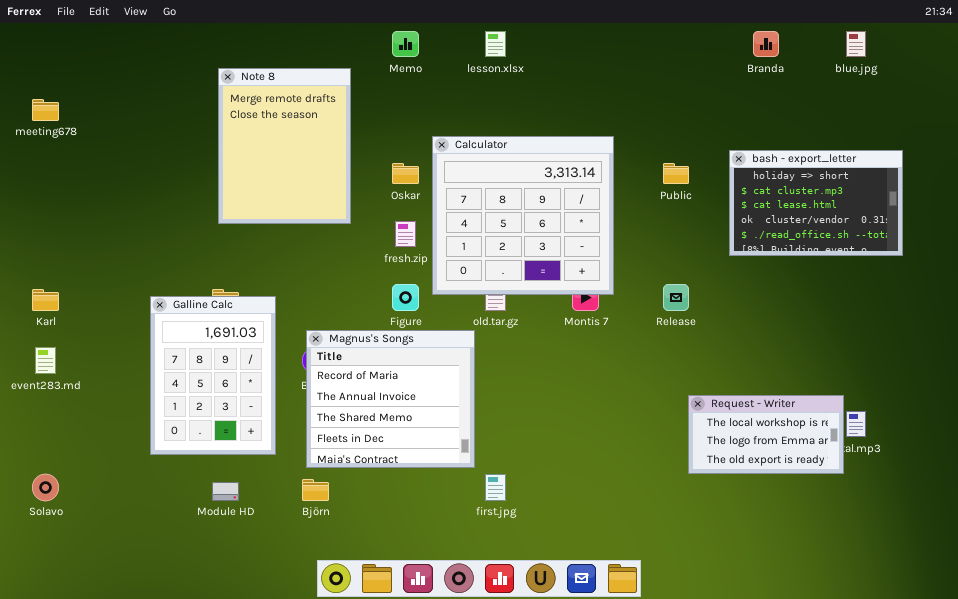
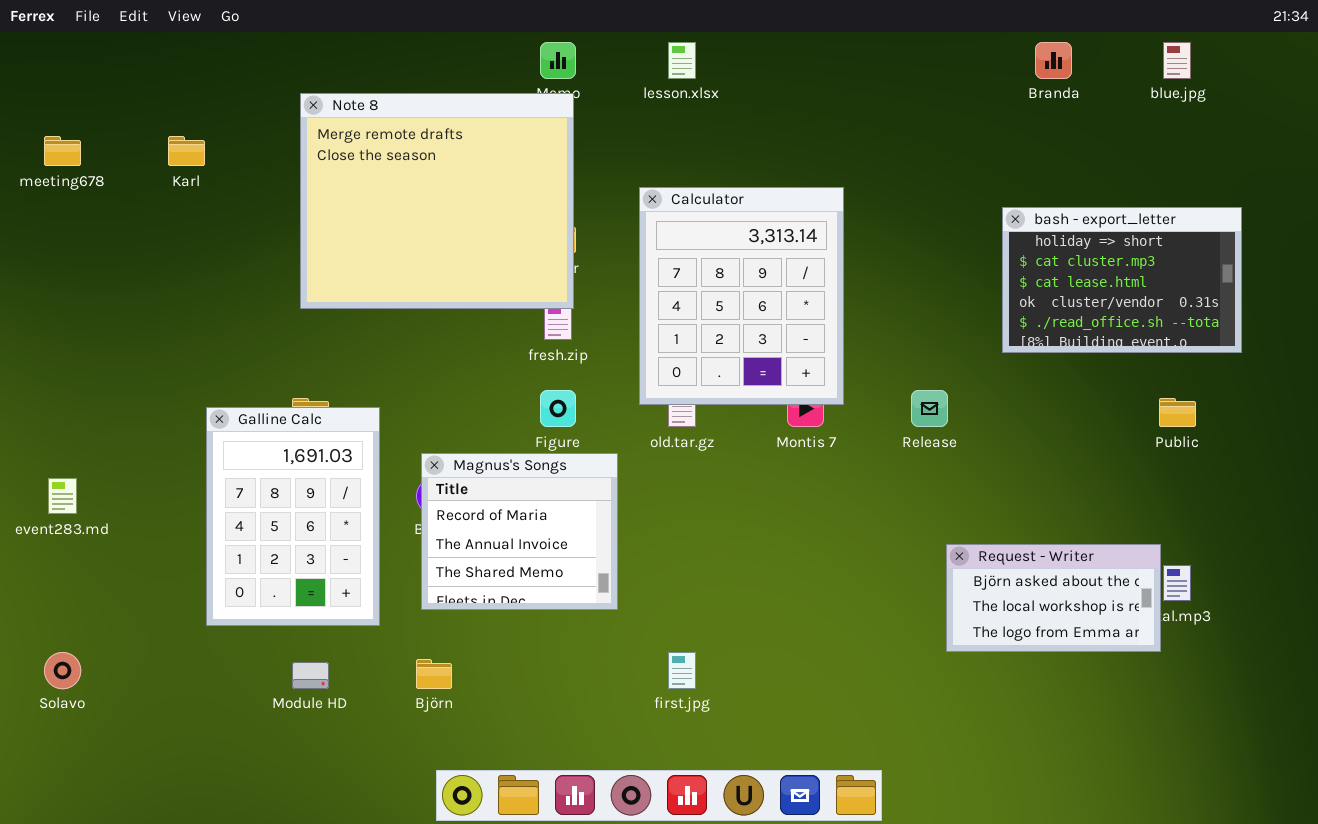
Note 8: [218,68,351,224] -> [300,93,574,309], resized
Calculator: [432,136,614,295] -> [639,187,844,405], resized
Public: [663,163,689,184] -> [1159,398,1196,427], moved
Karl: [32,289,59,311] -> [168,136,205,166], moved
Magnus's Songs: [306,330,475,468] -> [421,453,618,610], resized
Request - Writer: [688,395,844,474] -> [946,544,1161,652], scrolled up 1 row

